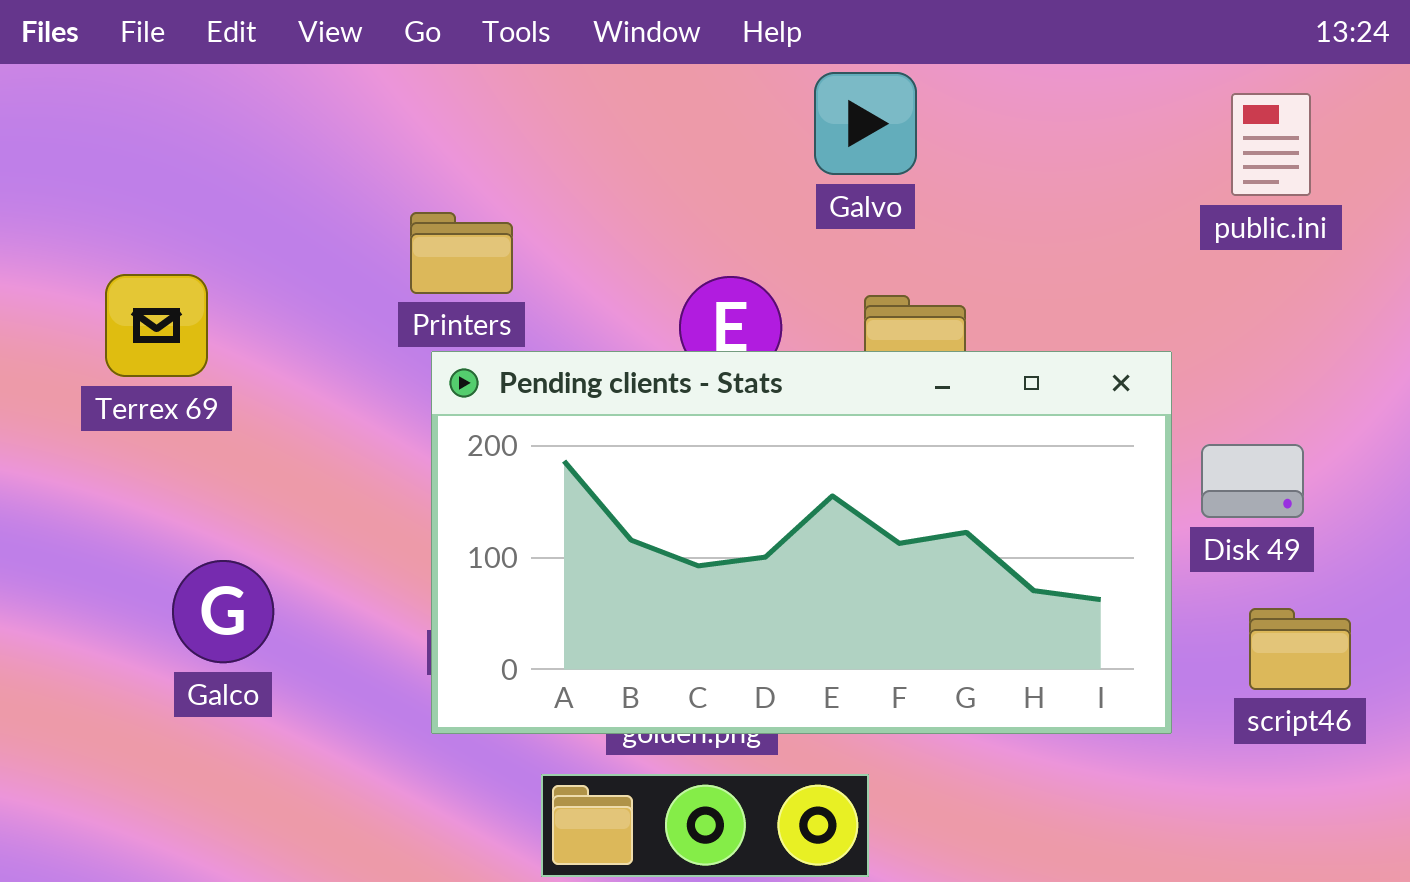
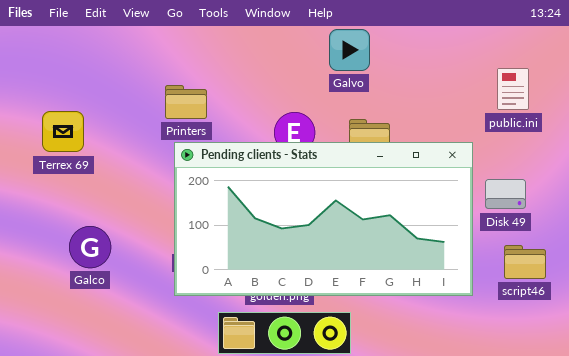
public.ini: [1231,93,1311,196] -> [497,68,529,110], moved

